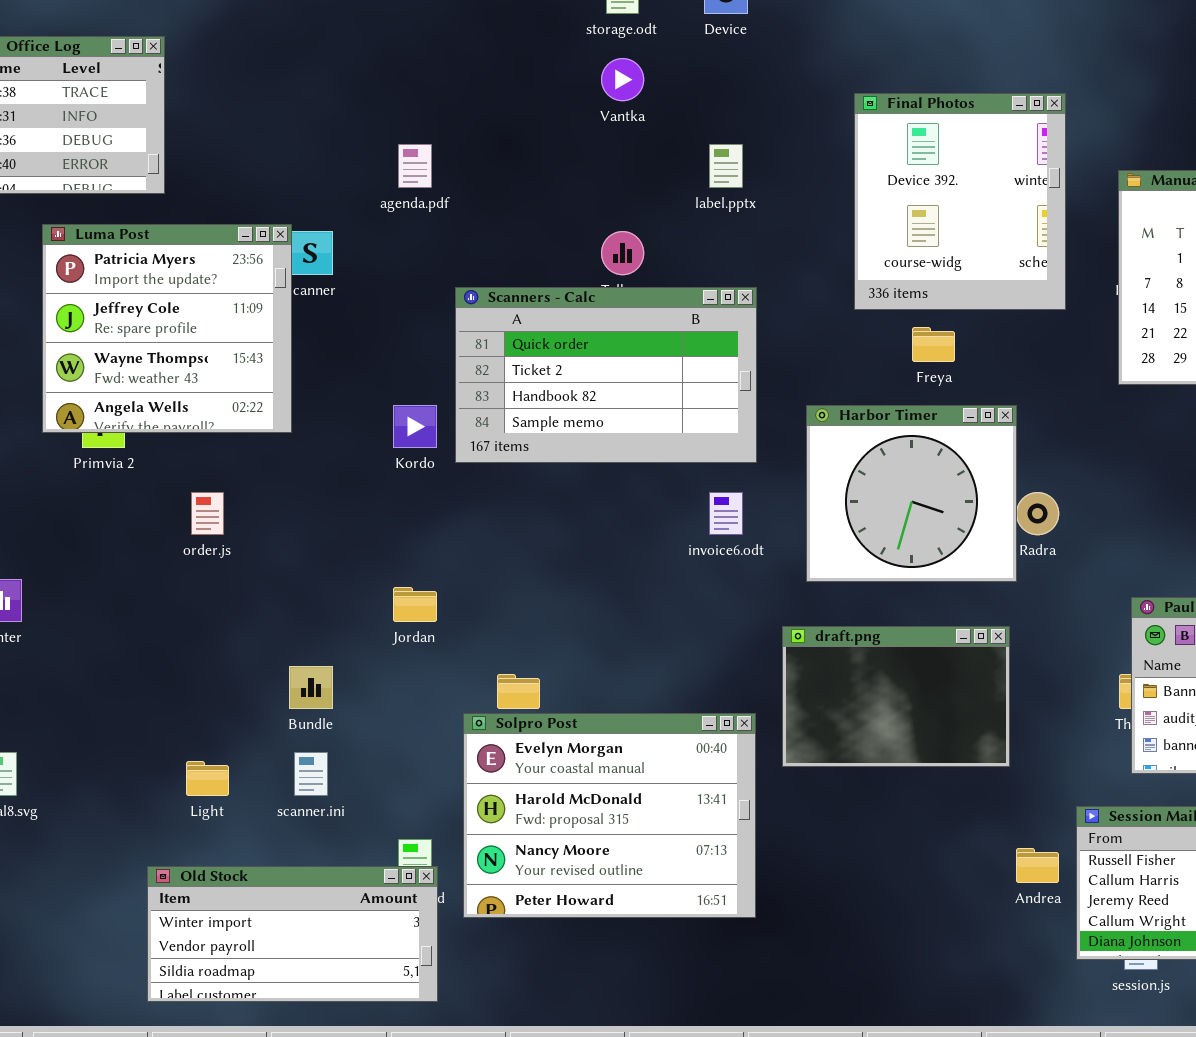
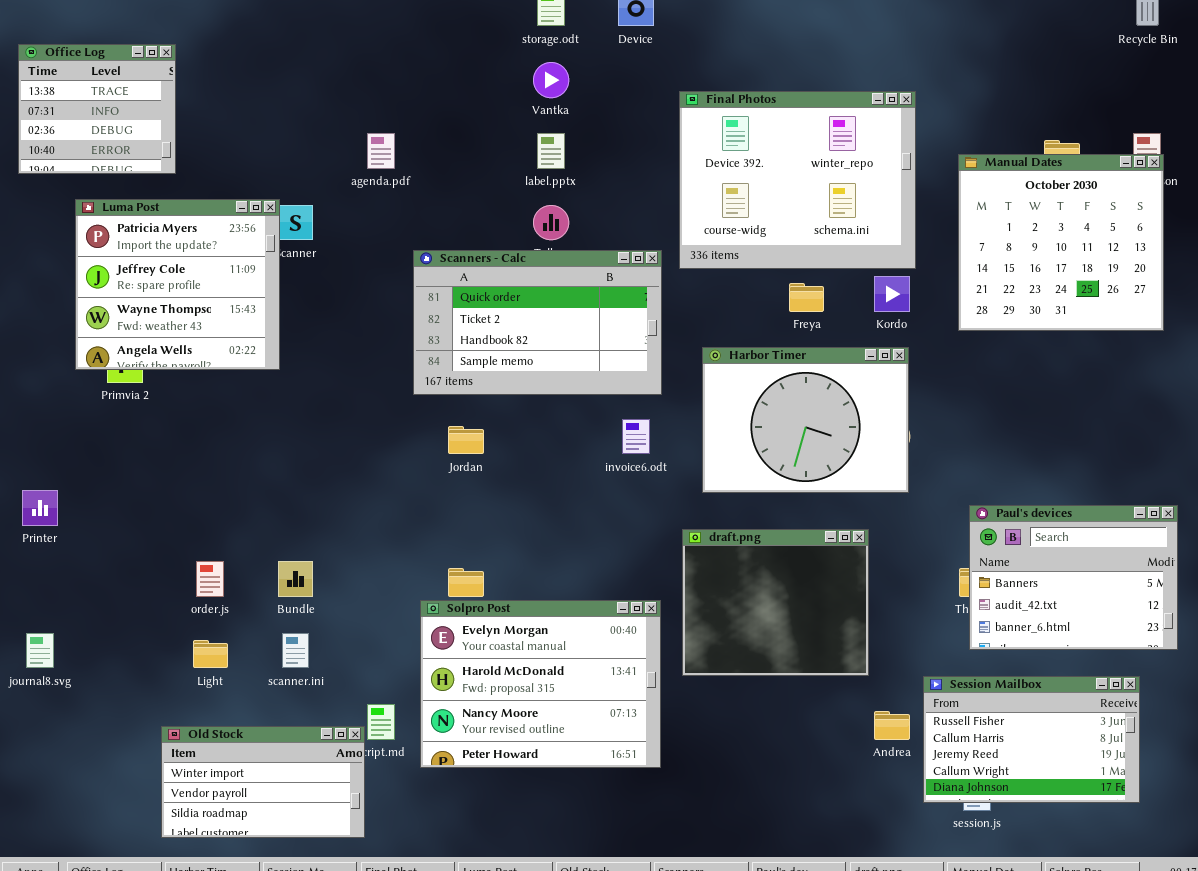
Final Photos: [854,93,1066,310] -> [679,91,916,269], resized
label.pptx: [709,144,743,188] -> [537,133,565,169], moved
Kordo: [393,405,437,448] -> [874,276,910,312], moved
Harbor Timer: [806,405,1017,582] -> [702,347,909,493], resized
order.js: [191,492,224,535] -> [196,561,224,597], moved
Jordan: [393,587,437,622] -> [448,426,484,454], moved
draft.png: [782,626,1010,767] -> [682,529,869,676], resized
Old Stock: [147,866,438,1002] -> [161,726,365,838], resized

